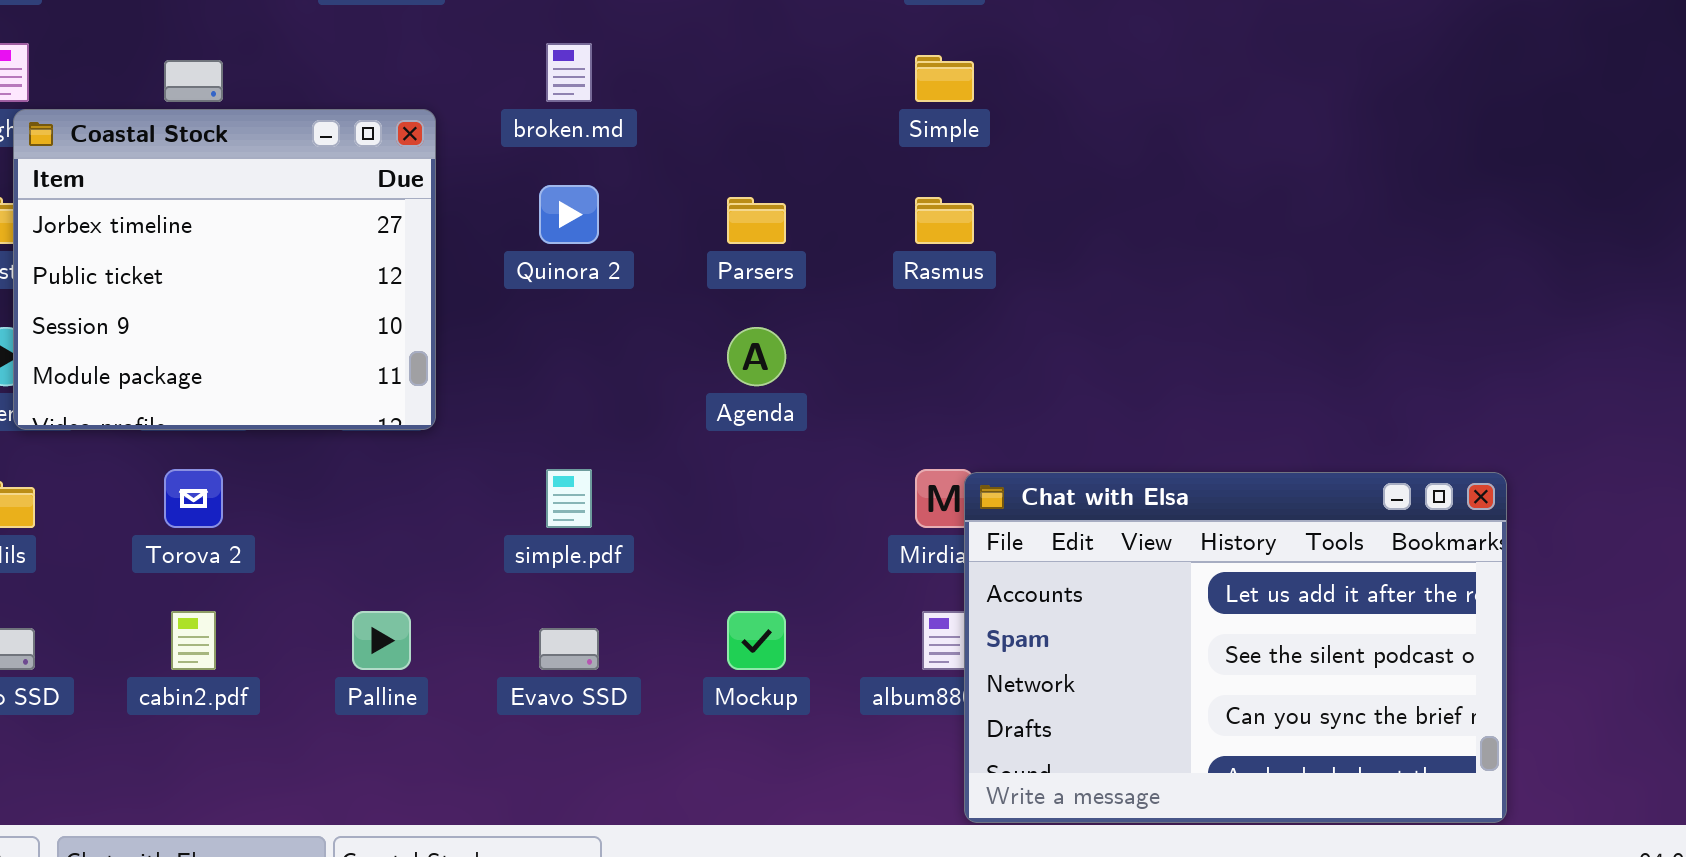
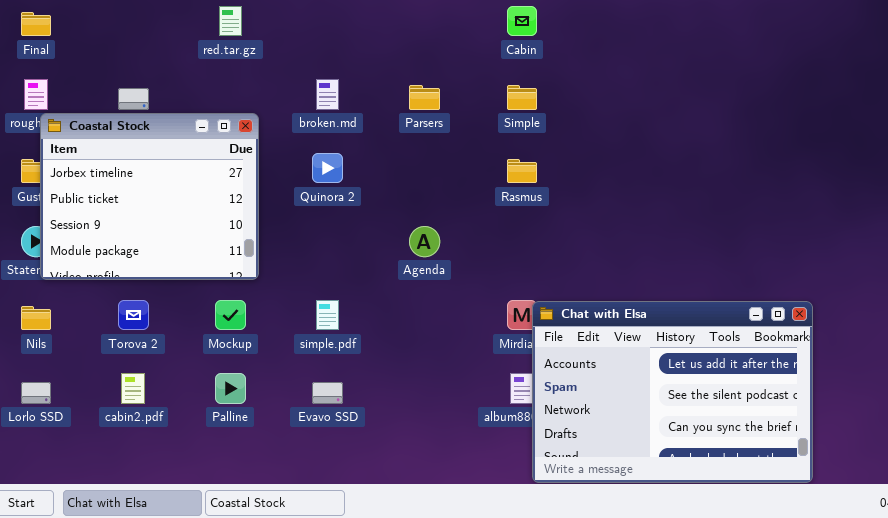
Parsers: [727,197,786,244] -> [409,85,440,110], moved
Mockup: [727,611,786,670] -> [215,300,246,330], moved

